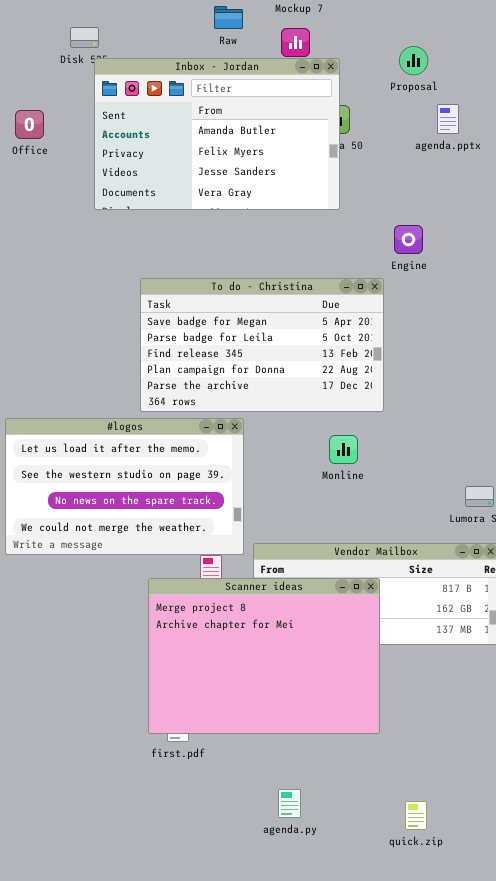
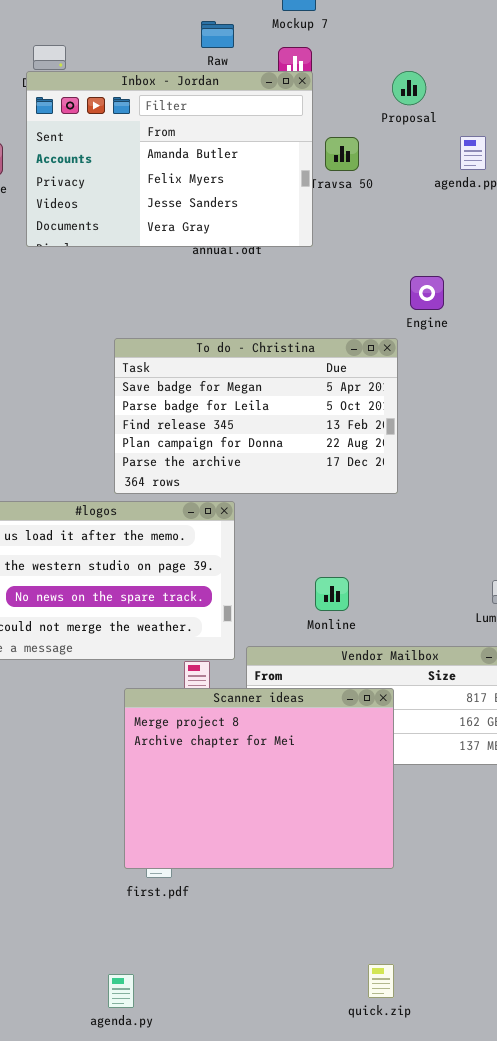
Proposal: [399,46,428,75] -> [392,71,426,105], moved
Inbox - Jordan: [94,58,340,210] -> [26,71,313,247], moved
Monline: [329,435,358,464] -> [315,577,349,611], moved
agenda.py: [278,789,301,818] -> [108,974,134,1008], moved
quick.zip: [405,801,427,830] -> [368,964,394,998], moved

